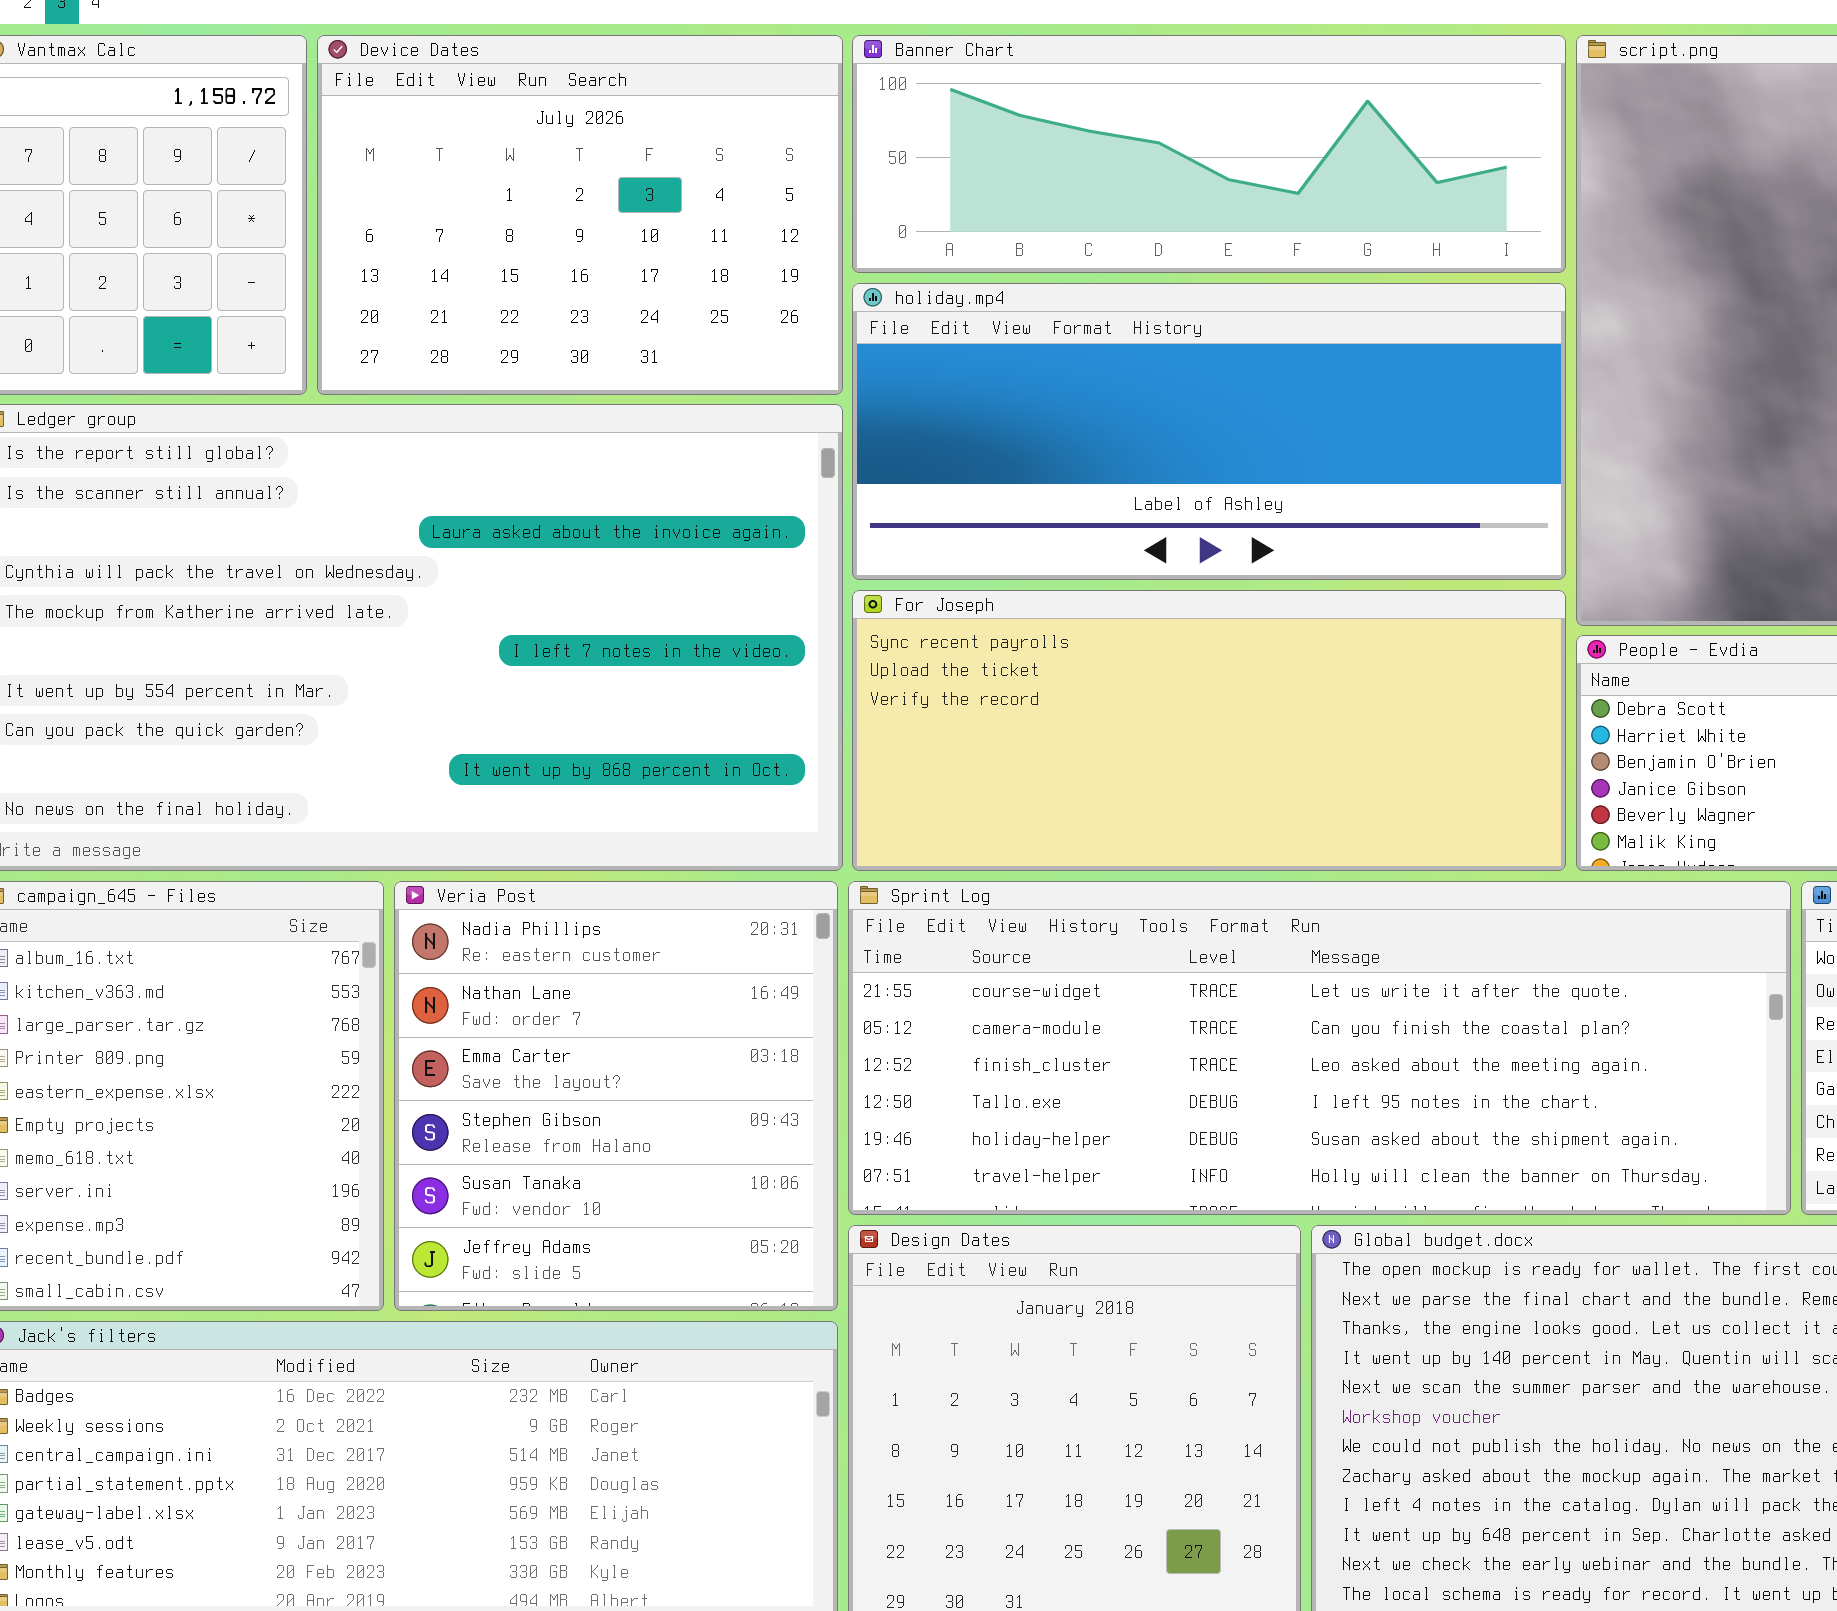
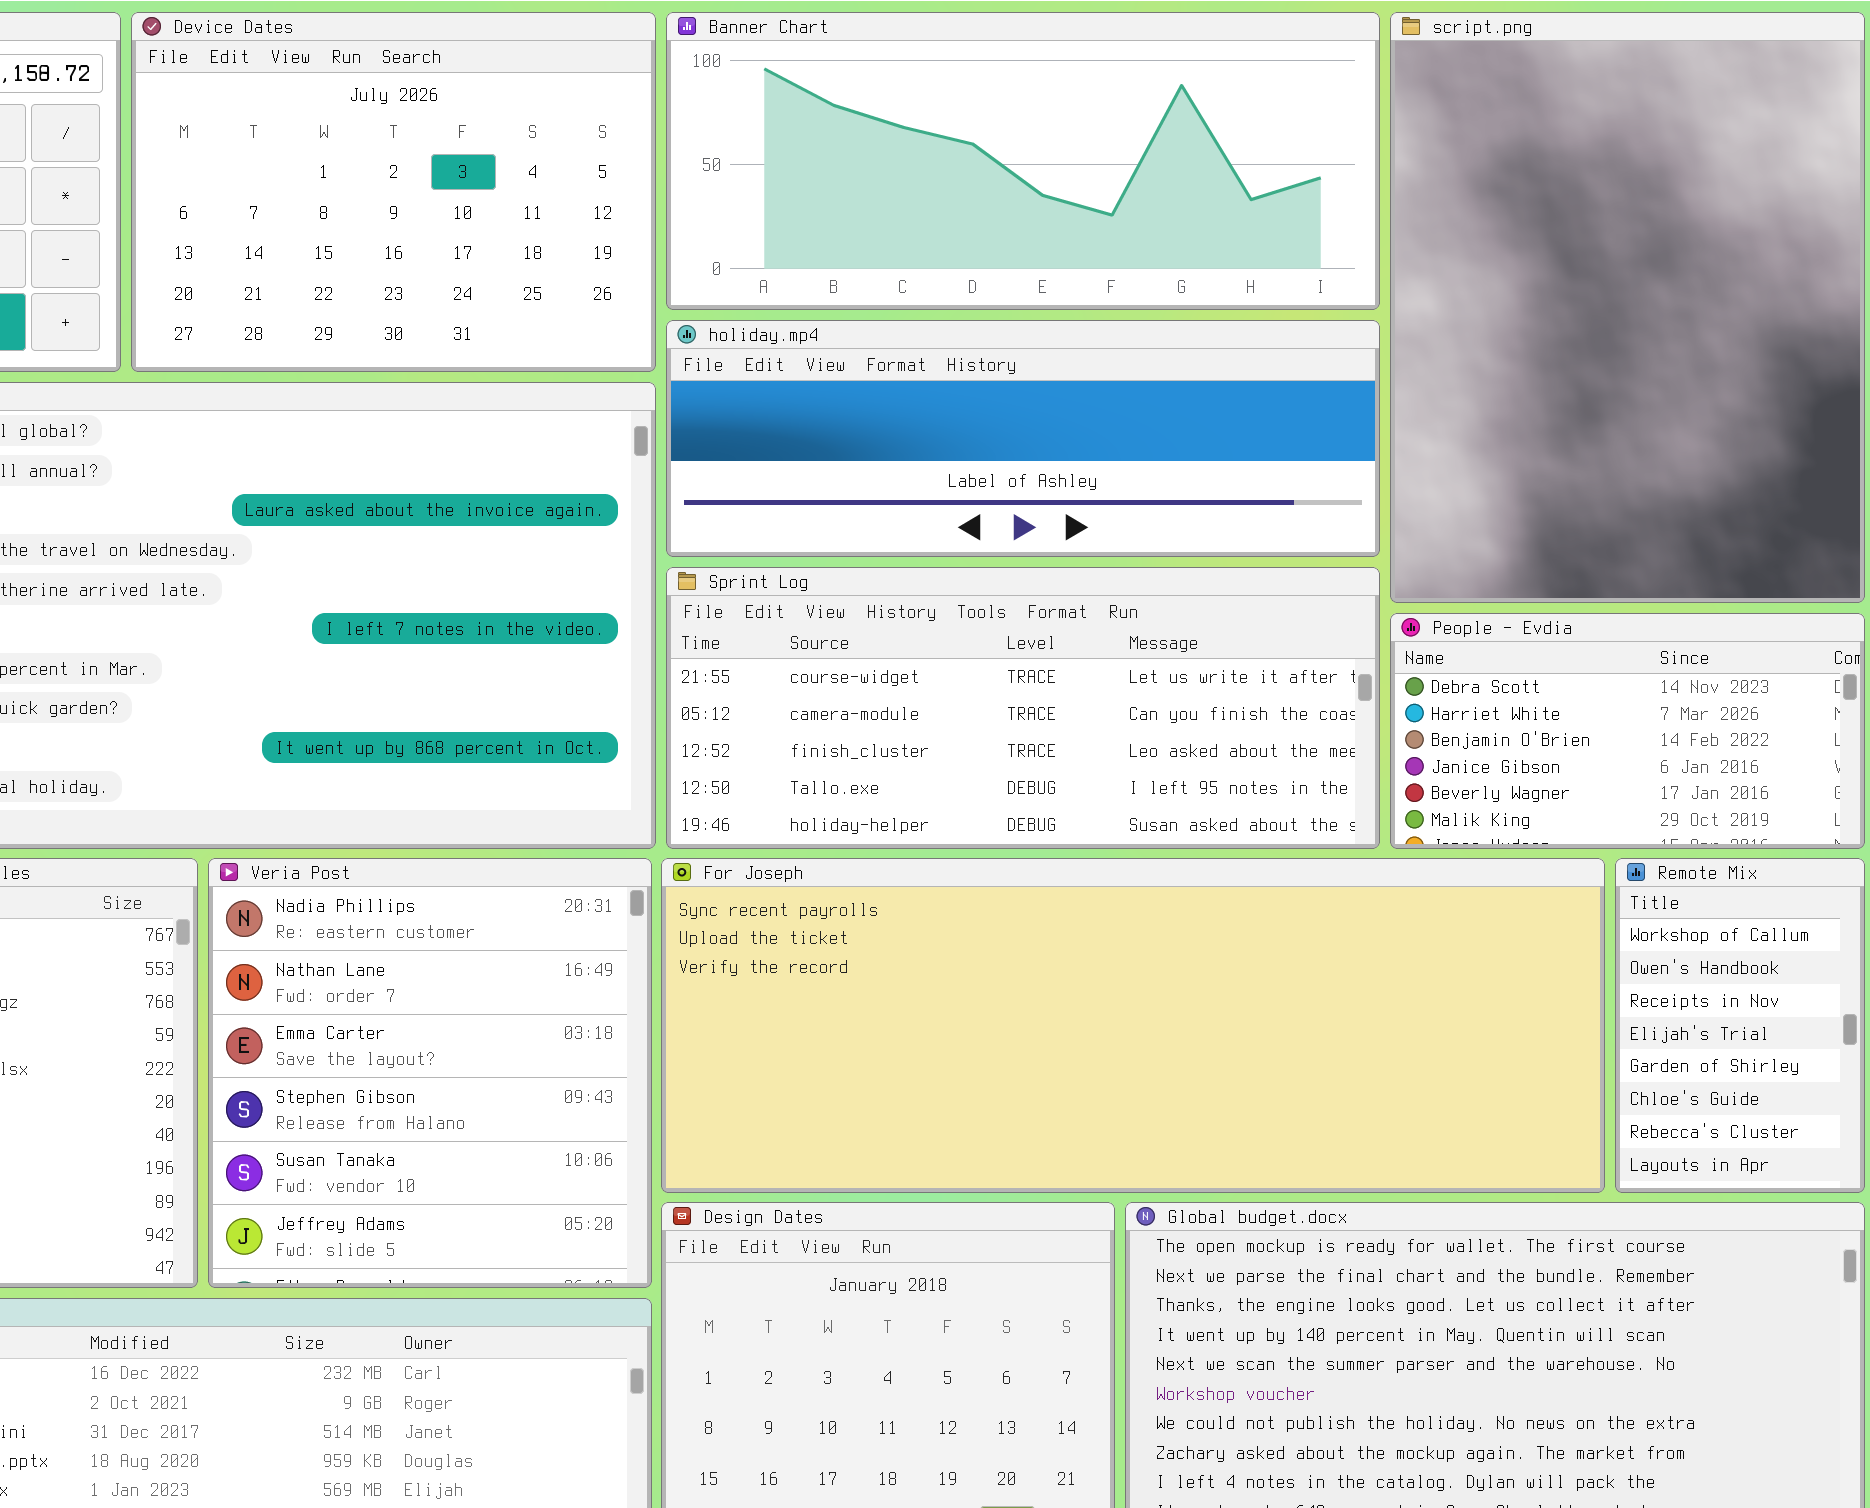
Banner Chart: [852,35,1566,273] -> [666,12,1380,310], resized
holiday.mp4: [852,283,1566,580] -> [666,320,1380,557], resized
For Joseph: [852,590,1566,871] -> [661,858,1605,1193], moved, resized
Sprint Log: [848,881,1791,1215] -> [666,567,1380,849], moved, resized

